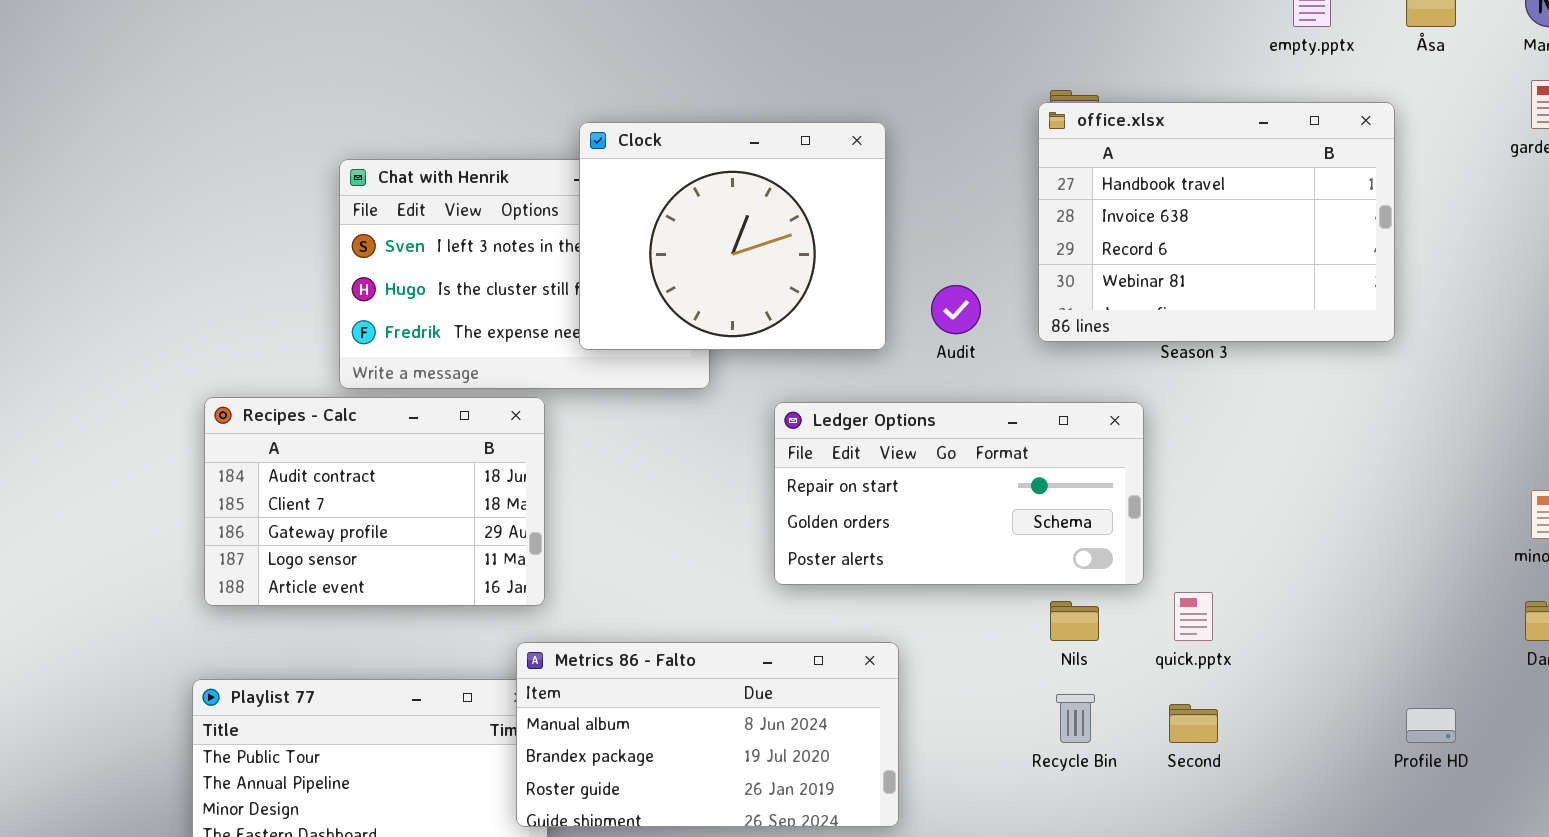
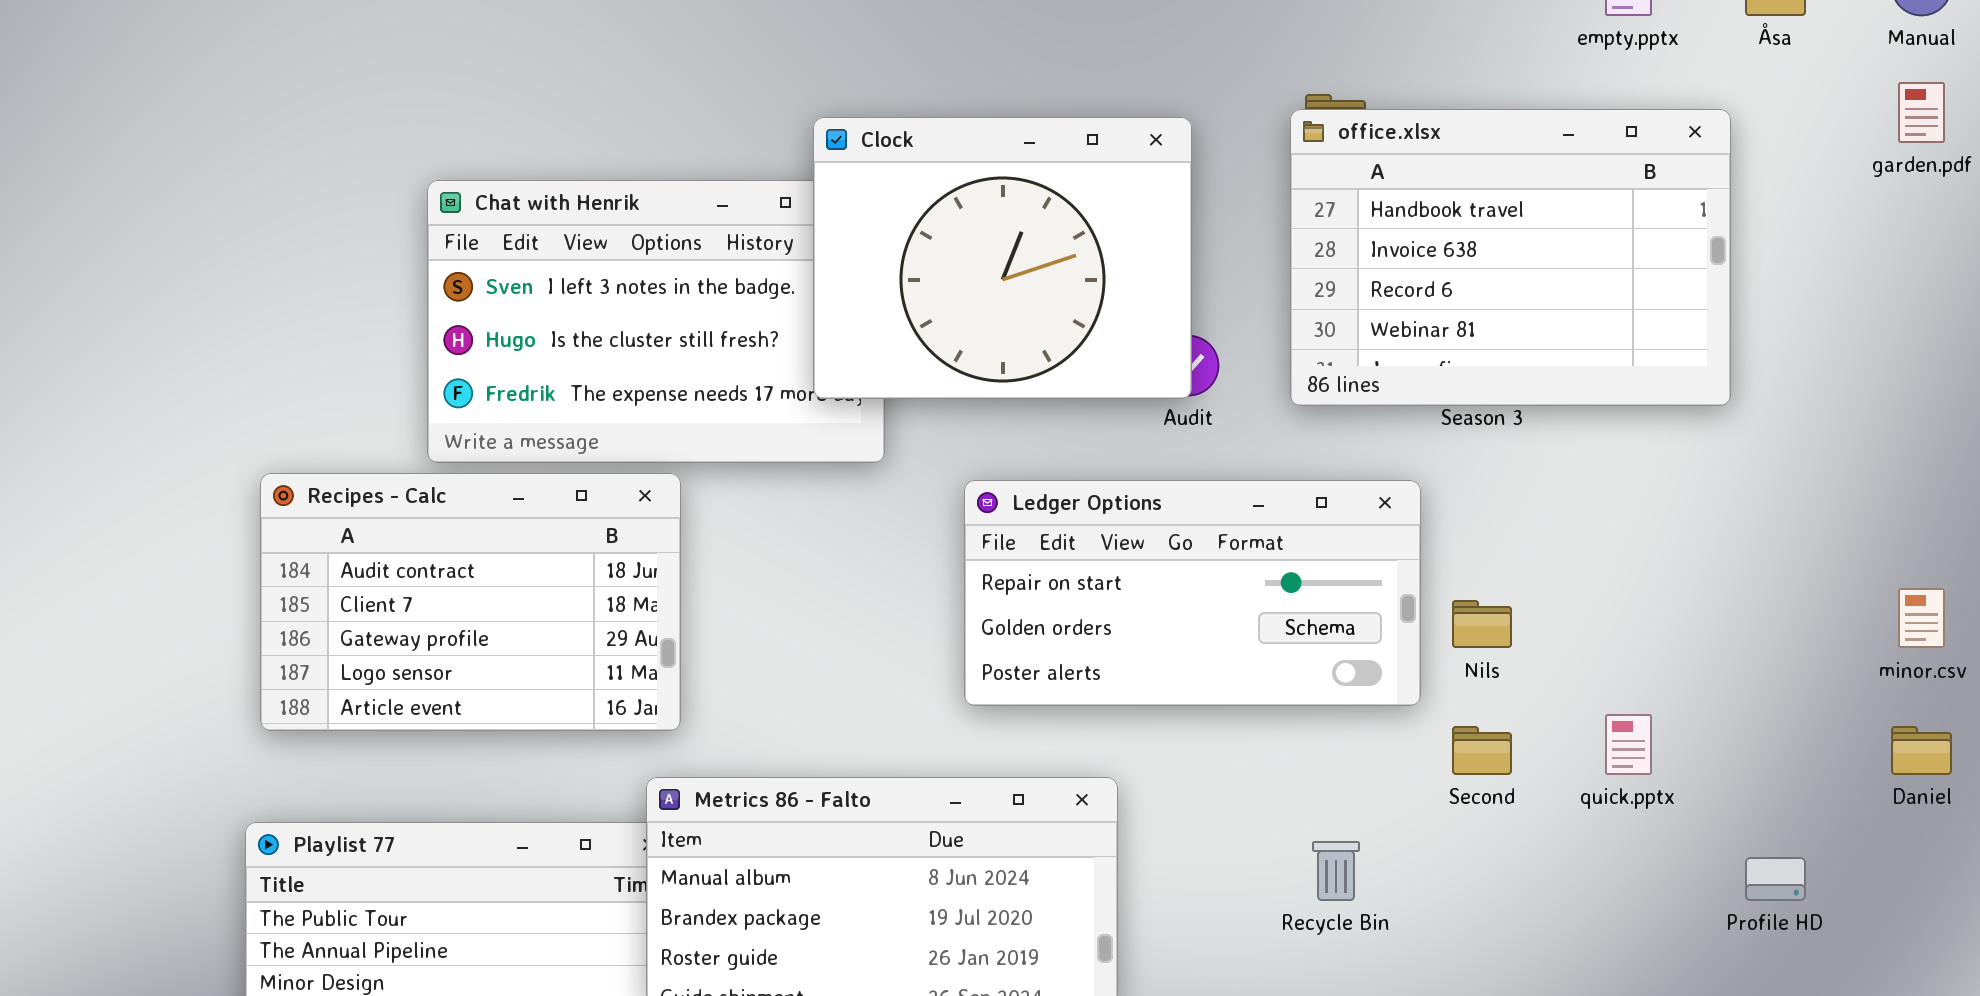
Clock: [579,122,886,350] -> [813,117,1192,399], moved
quick.pptx: [1174,592,1213,641] -> [1605,714,1652,775], moved
Nils: [1050,601,1099,641] -> [1452,600,1512,648], moved
Second: [1169,704,1218,743] -> [1452,726,1512,775], moved

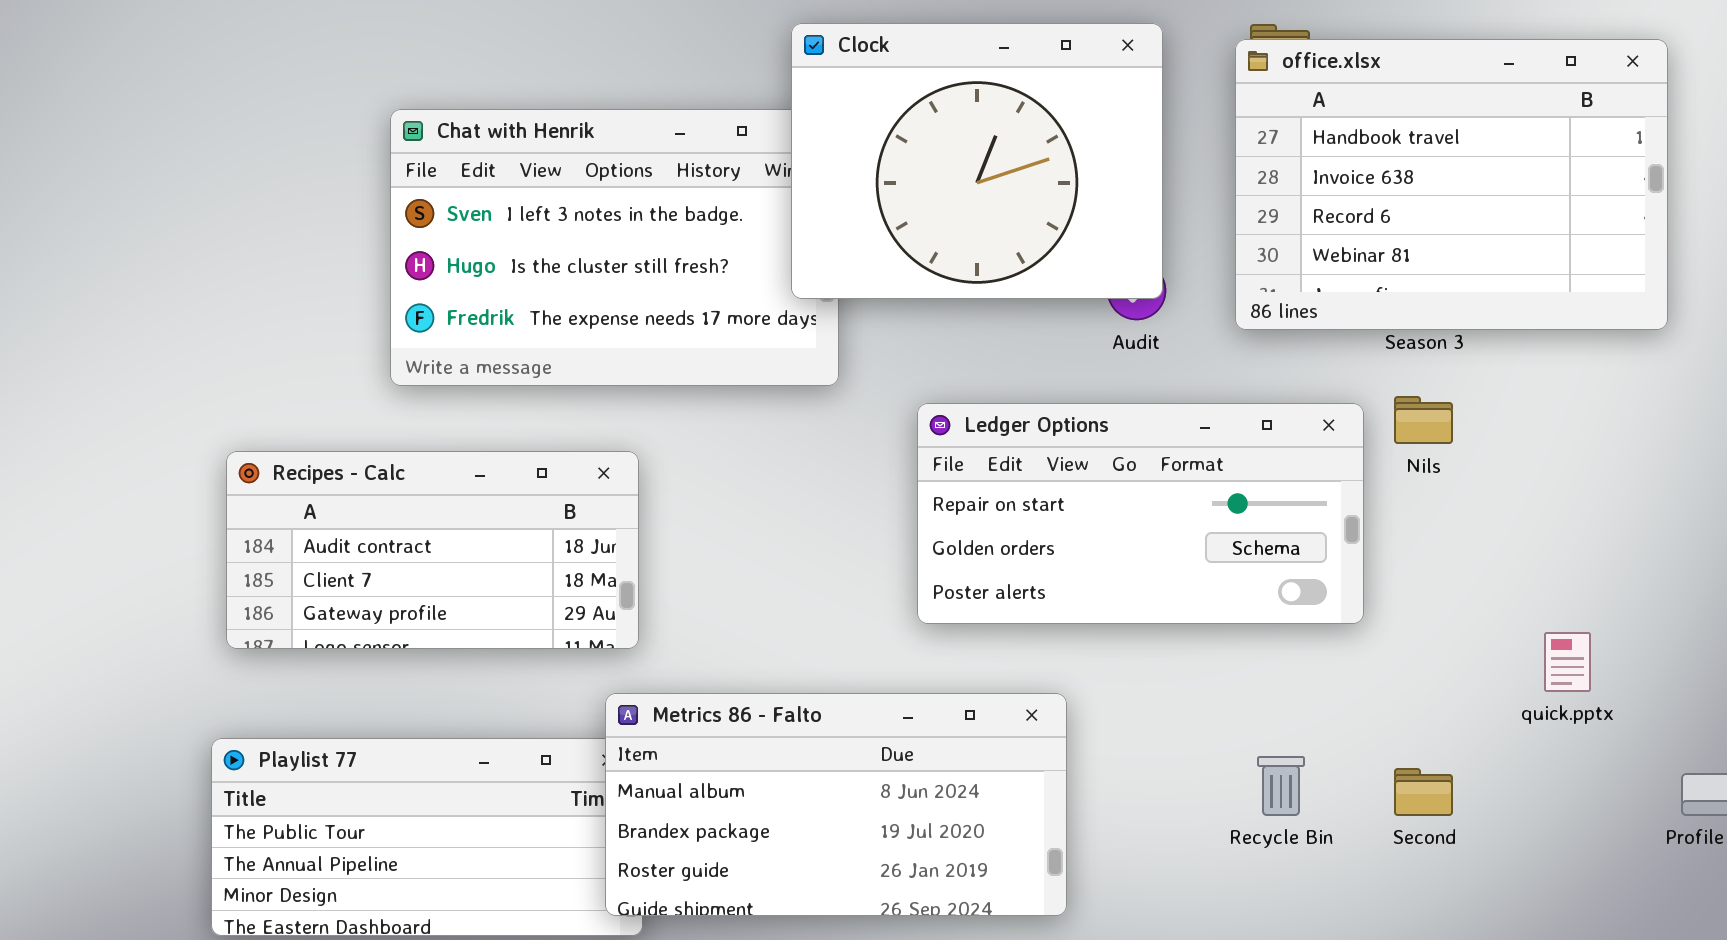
Clock: [813,117,1192,399] -> [791,23,1163,299], moved
Recipes - Calc: [260,473,681,731] -> [226,451,639,649], resized
Nils: [1452,600,1512,648] -> [1394,396,1453,444], moved
Second: [1452,726,1512,775] -> [1394,768,1453,816], moved

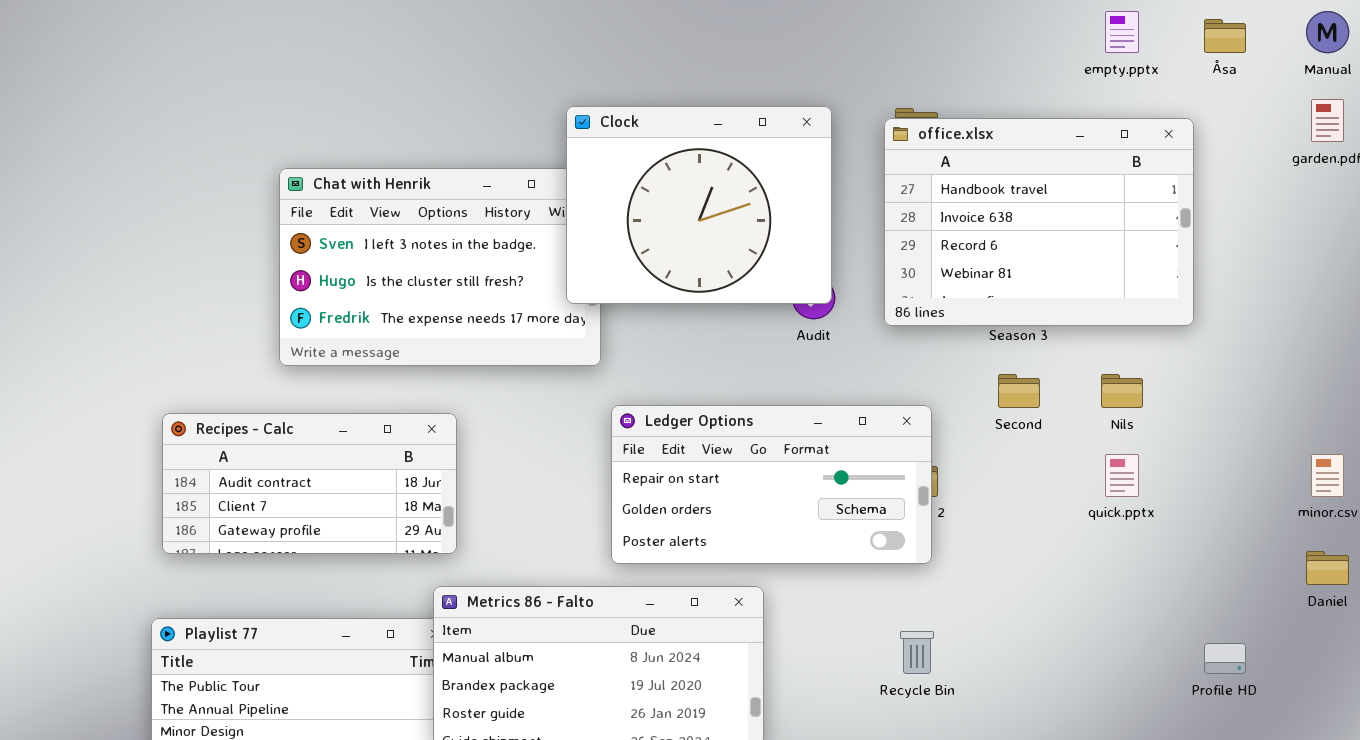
Nils: [1394,396,1453,444] -> [1101,374,1143,408], moved
Ledger Options: [917,403,1364,624] -> [611,405,932,564], moved
quick.pptx: [1544,632,1591,692] -> [1105,454,1139,497], moved
Second: [1394,768,1453,816] -> [998,374,1040,408], moved

